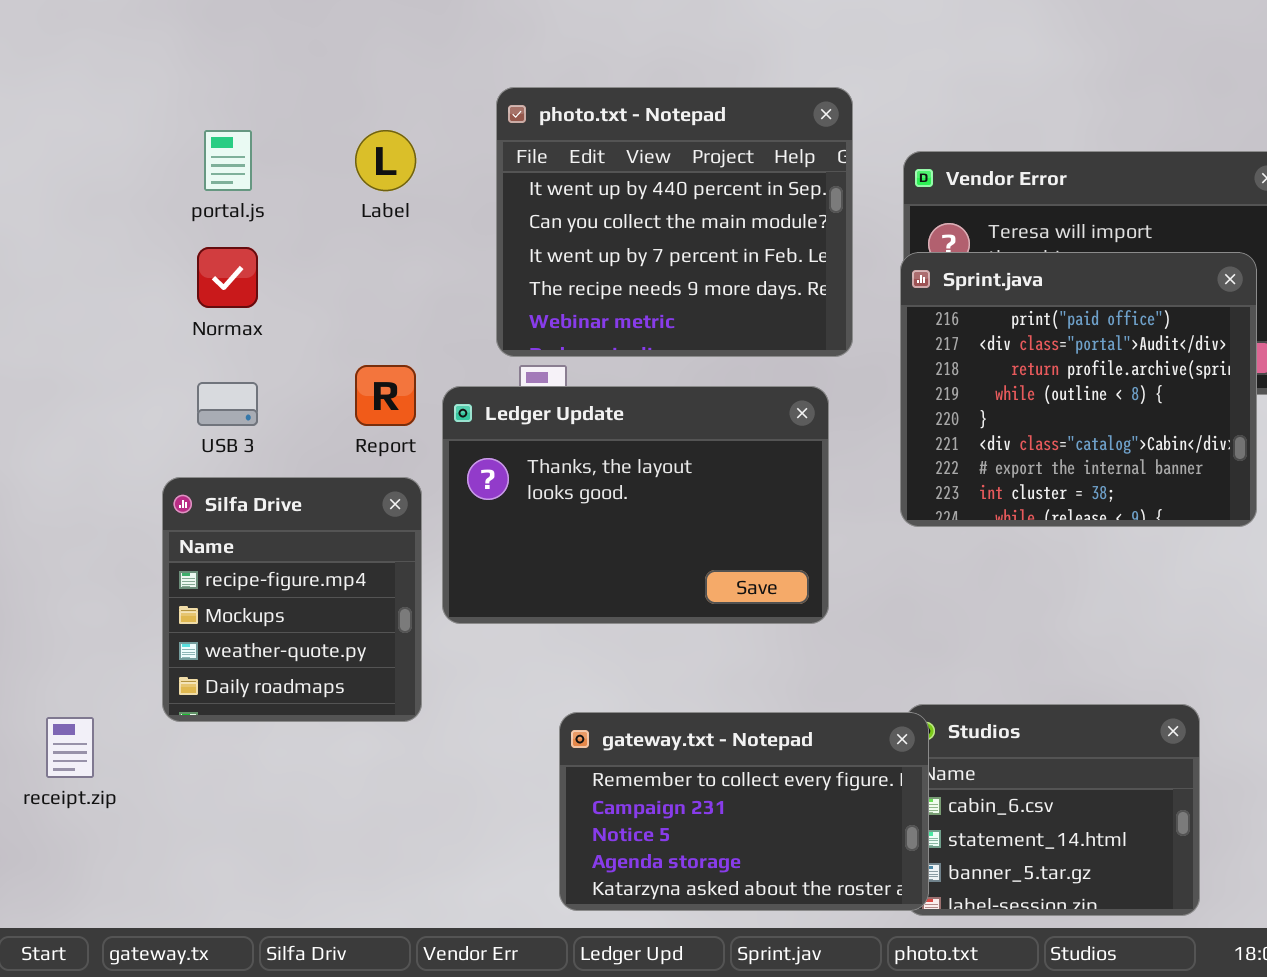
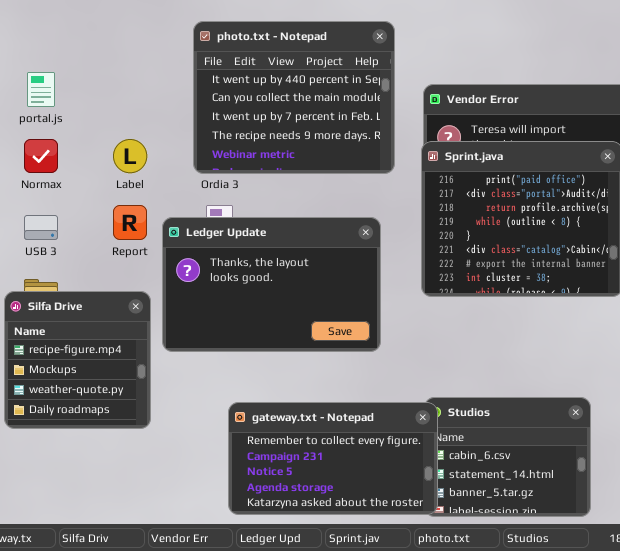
photo.txt - Notepad: [496,87,853,357] -> [193,21,395,174], moved
Label: [355,130,416,191] -> [113,139,147,173], moved
Silfa Drive: [162,477,422,722] -> [4,291,151,429], moved

